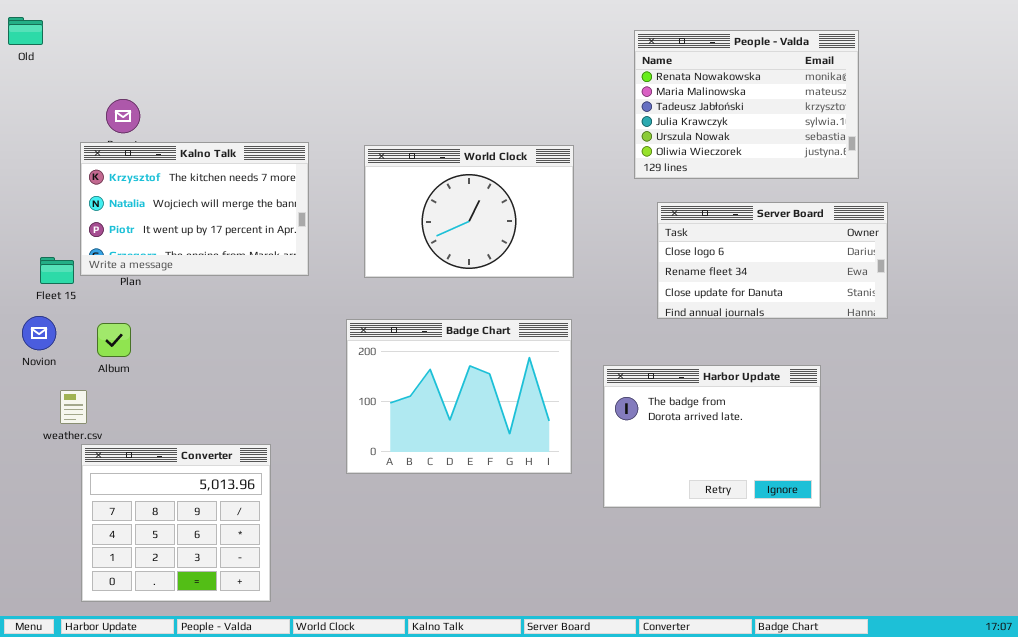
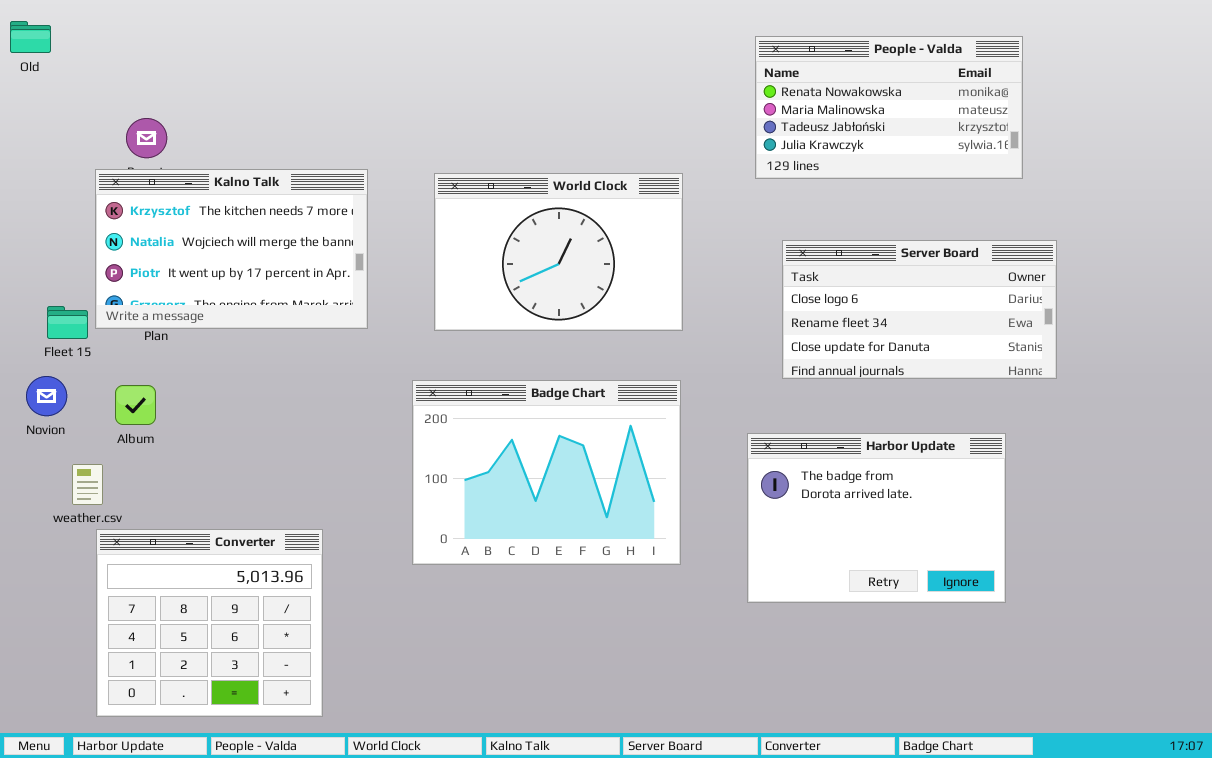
People - Valda: [634,30,859,179] -> [755,36,1023,179], resized
Harbor Update: [603,365,821,508] -> [747,433,1006,603], moved

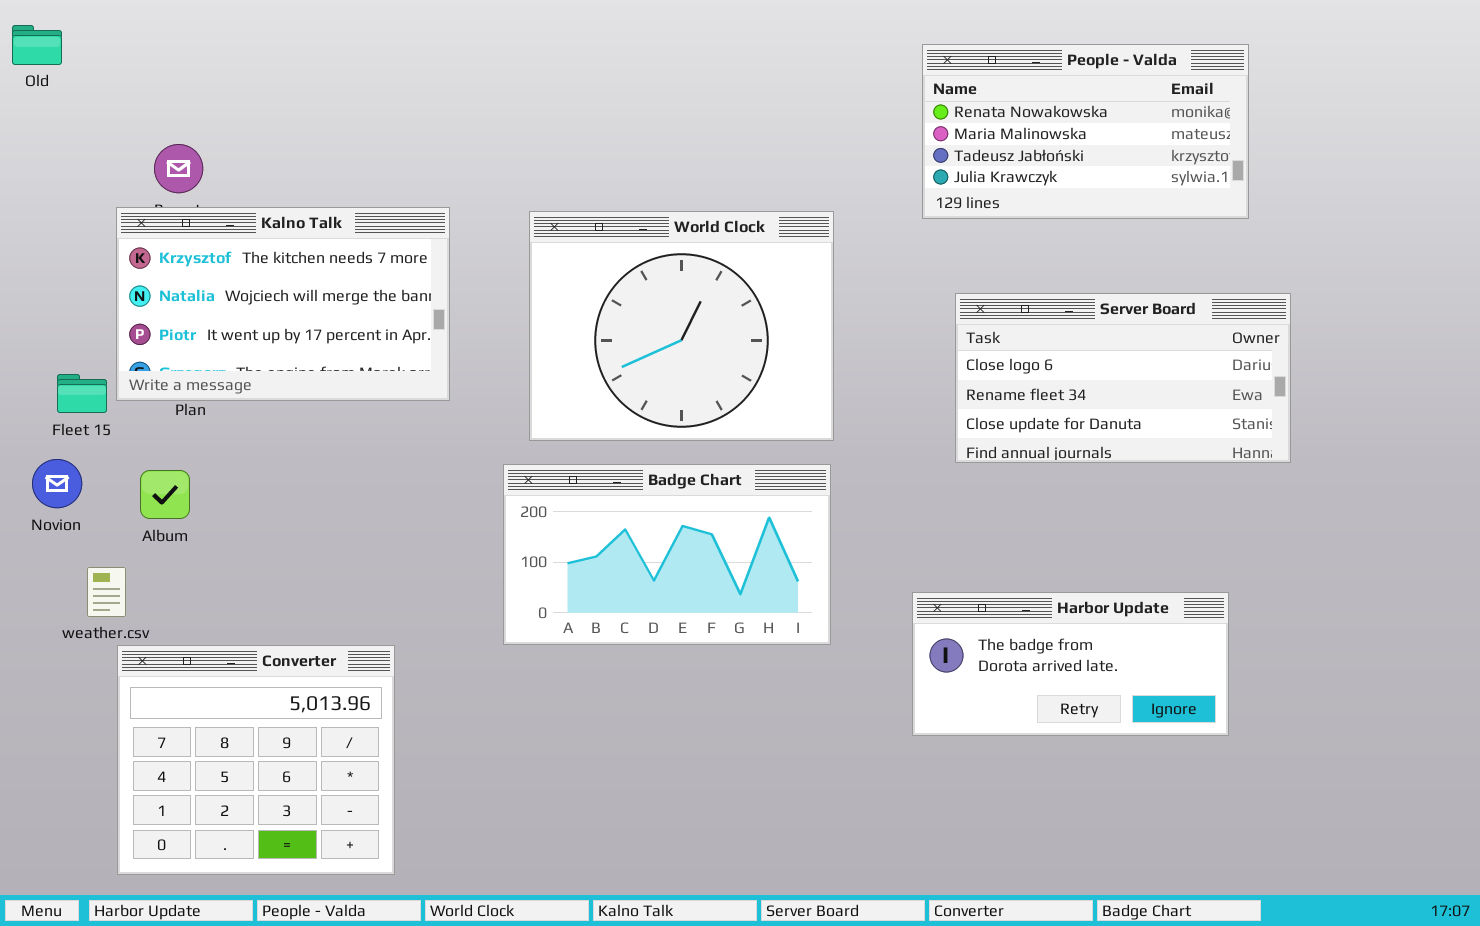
World Clock: [434,173,683,331] -> [529,211,834,441], resized
Badge Chart: [412,380,681,565] -> [503,464,831,645], resized
Harbor Update: [747,433,1006,603] -> [912,592,1229,736], resized

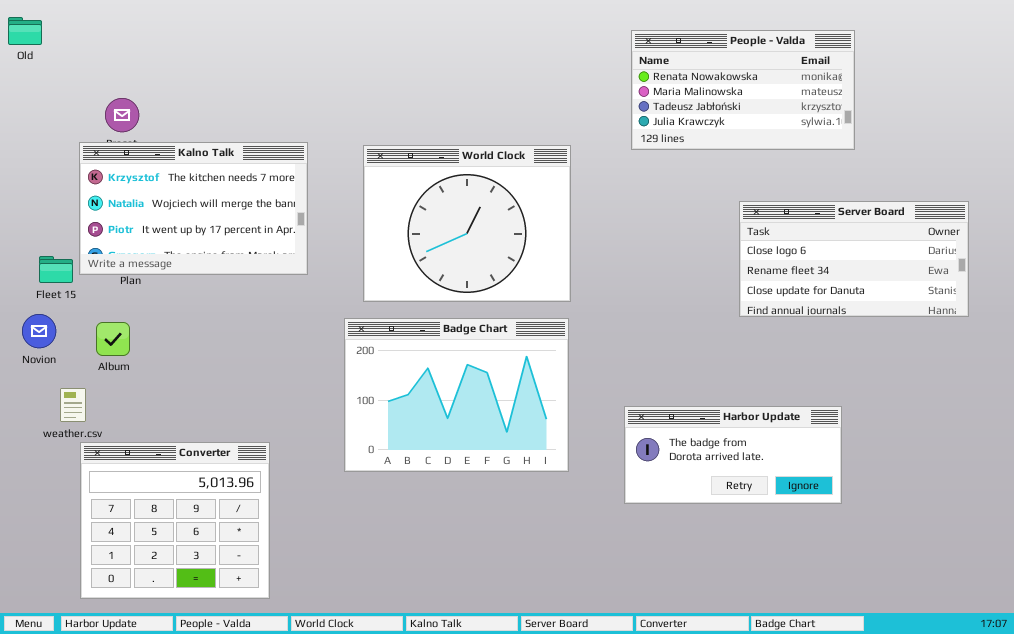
Server Board: [955,293,1291,463] -> [739,201,969,317], moved
Badge Chart: [503,464,831,645] -> [344,318,569,472], resized

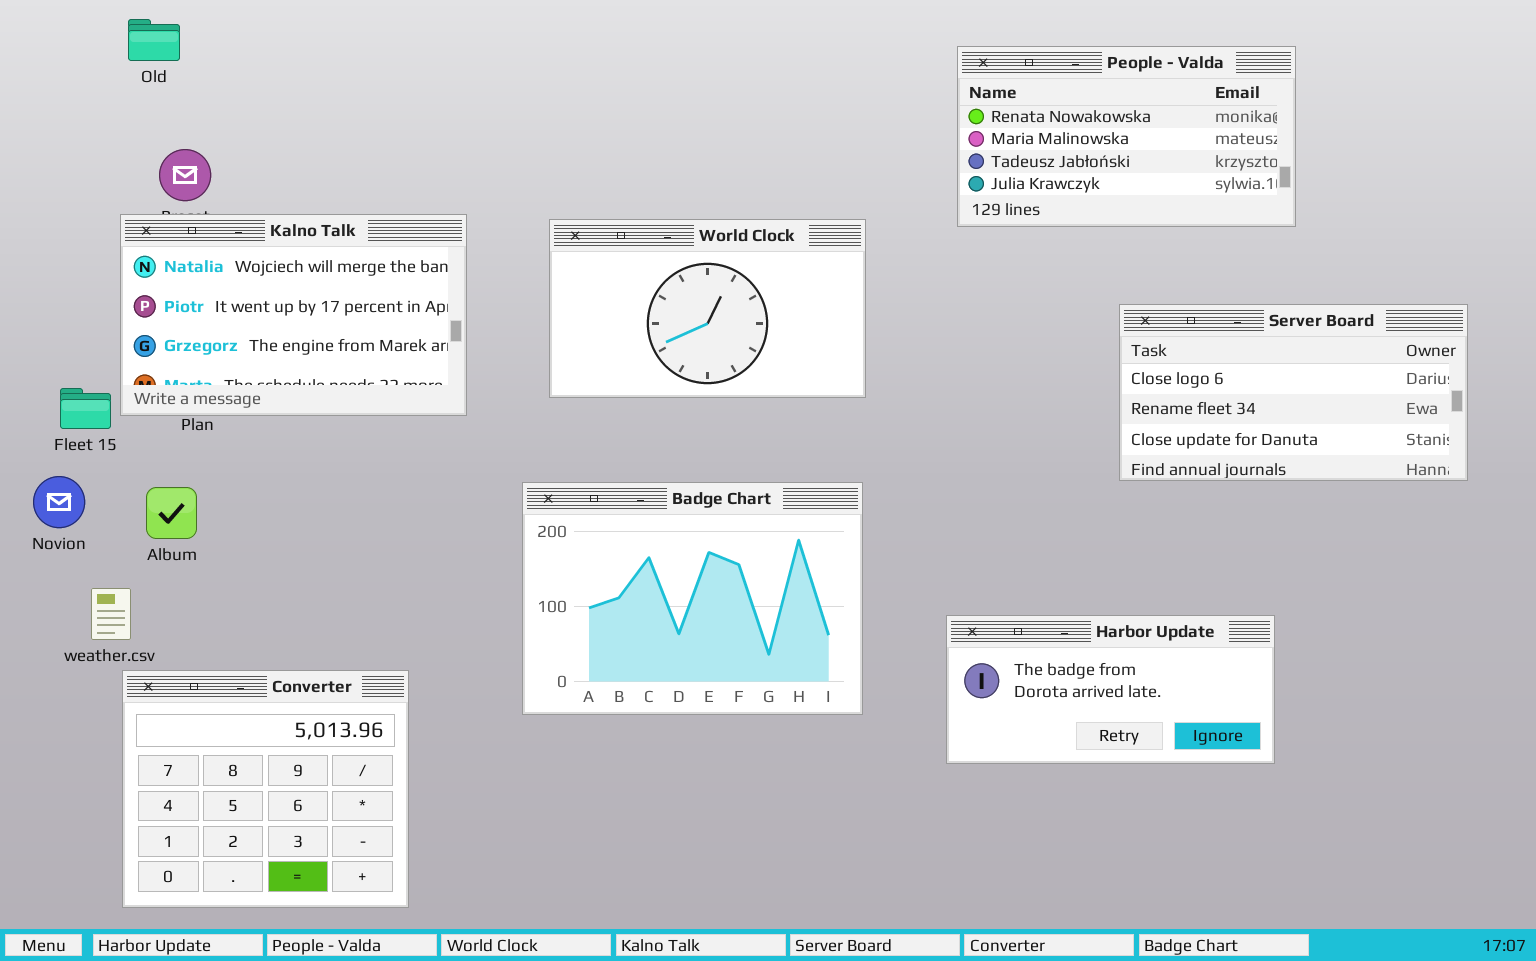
Old: [8,17,42,45] -> [128,19,180,61], moved
Kalno Talk: [79,142,308,275] -> [120,214,467,416], scrolled down 1 row
World Clock: [363,145,571,302] -> [549,219,866,398], resized

